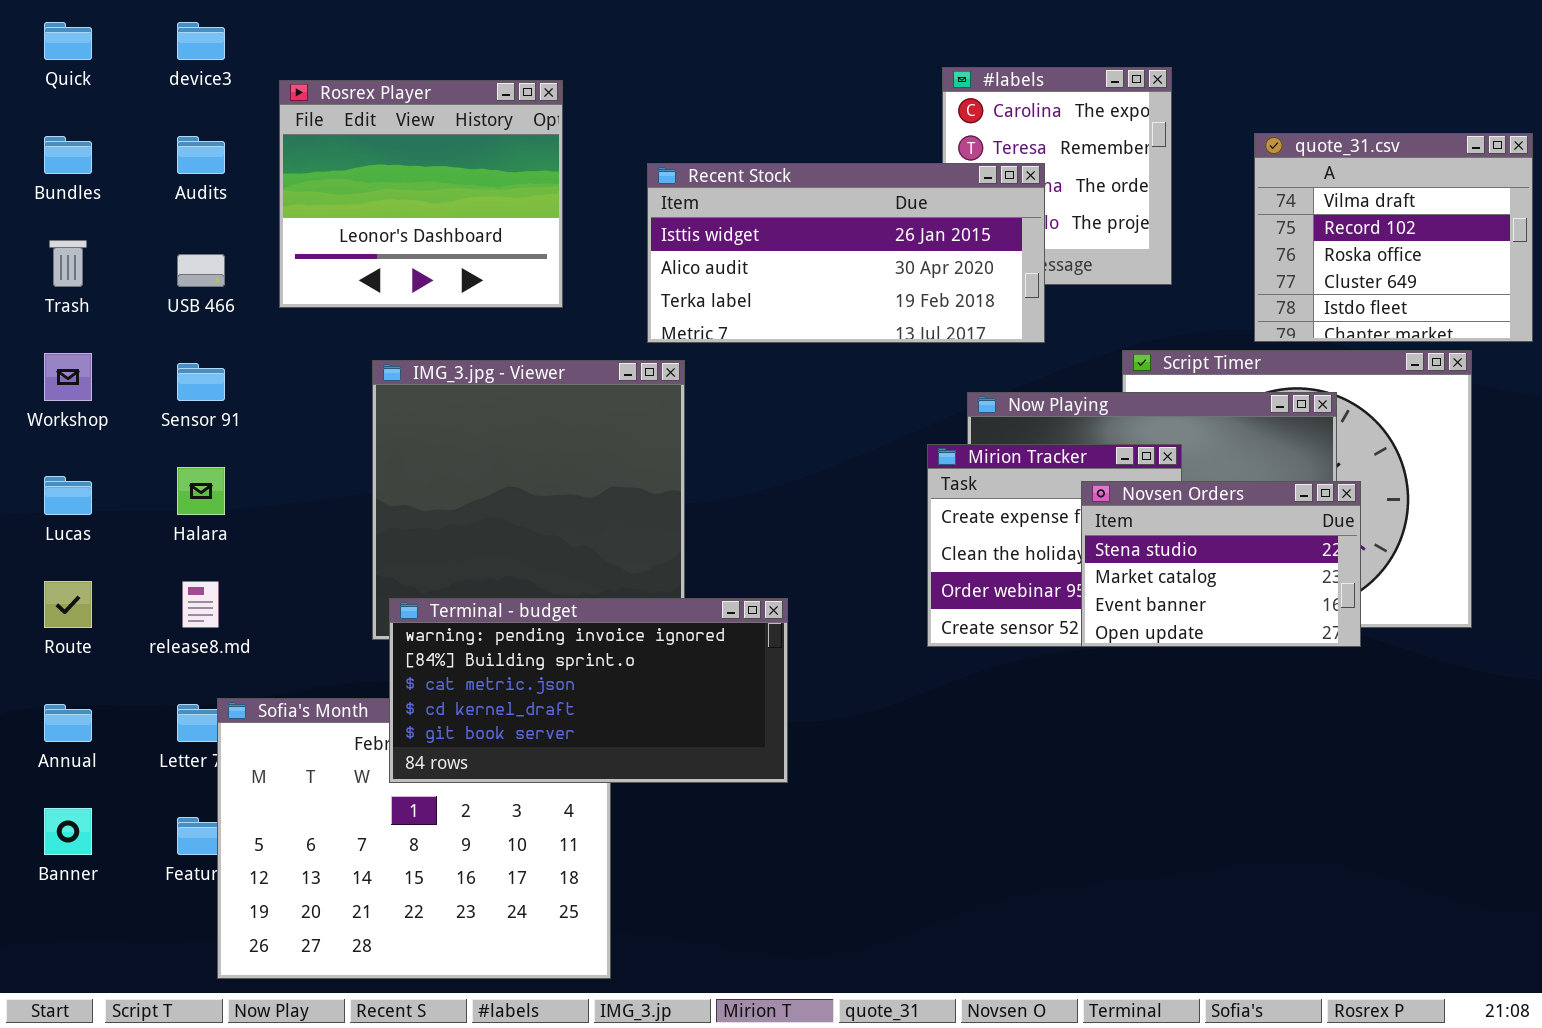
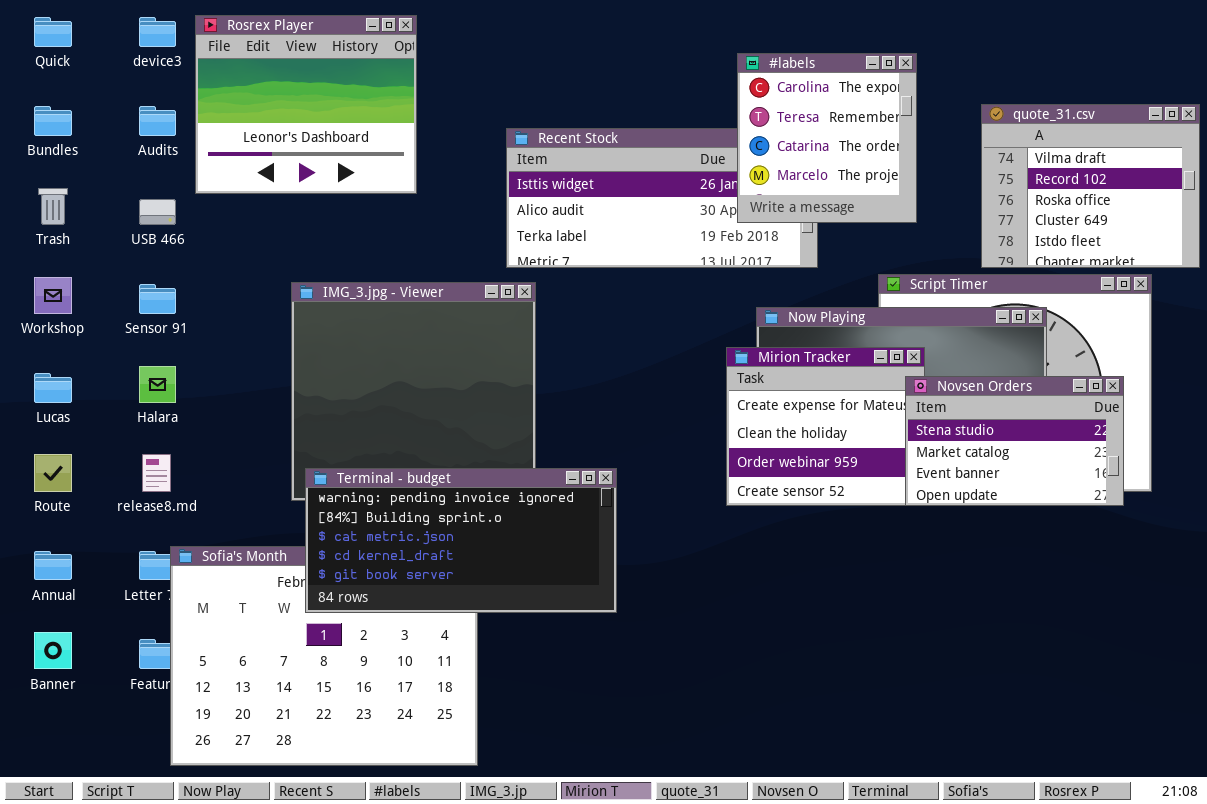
#labels: [942,67,1172,285] -> [737,53,917,223], raised
Rosrex Player: [279,80,563,308] -> [195,15,417,194], moved
Novsen Orders: [1081,481,1361,647] -> [905,376,1124,506], moved

